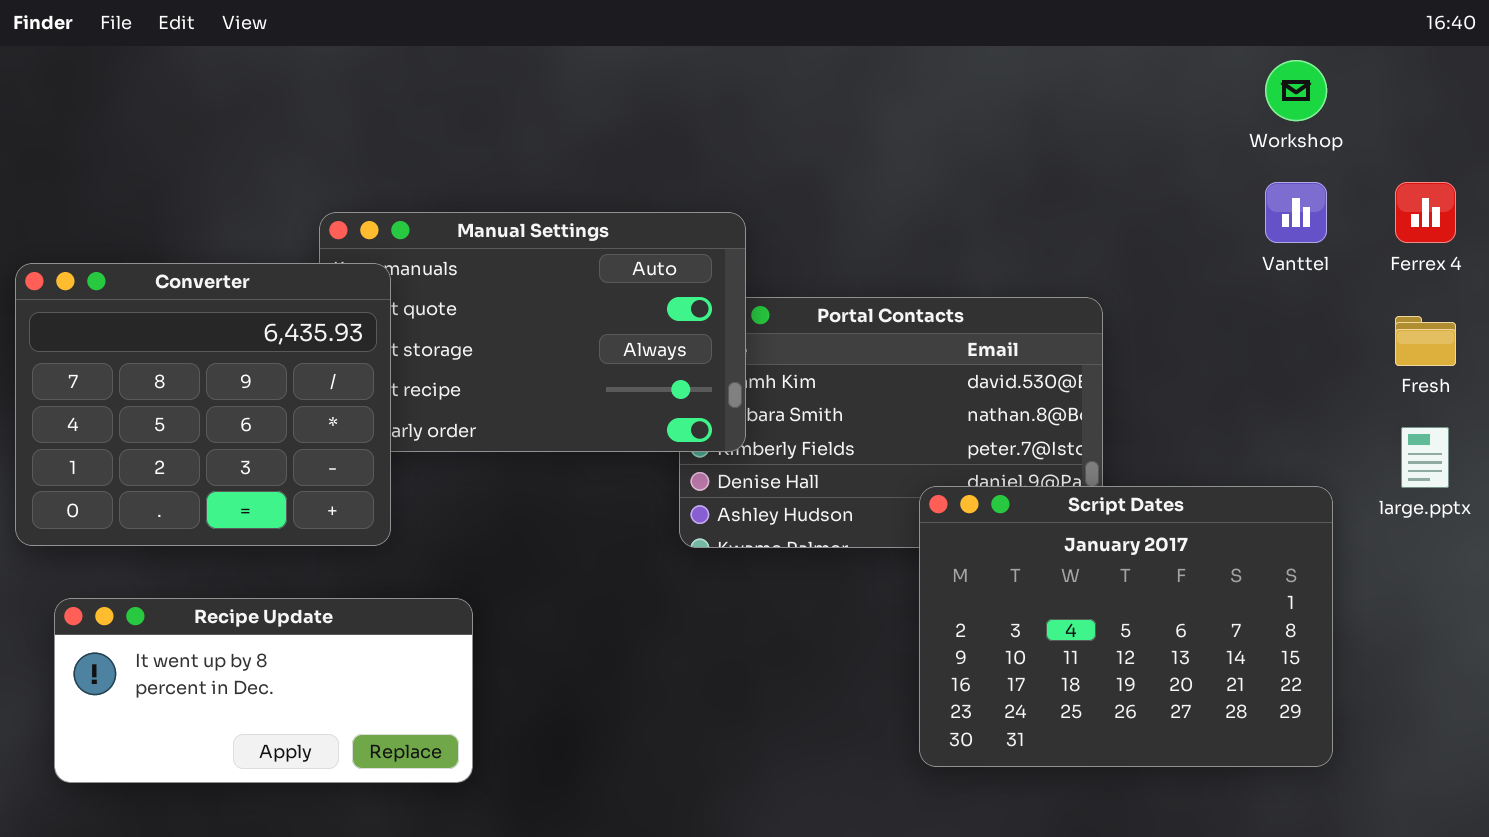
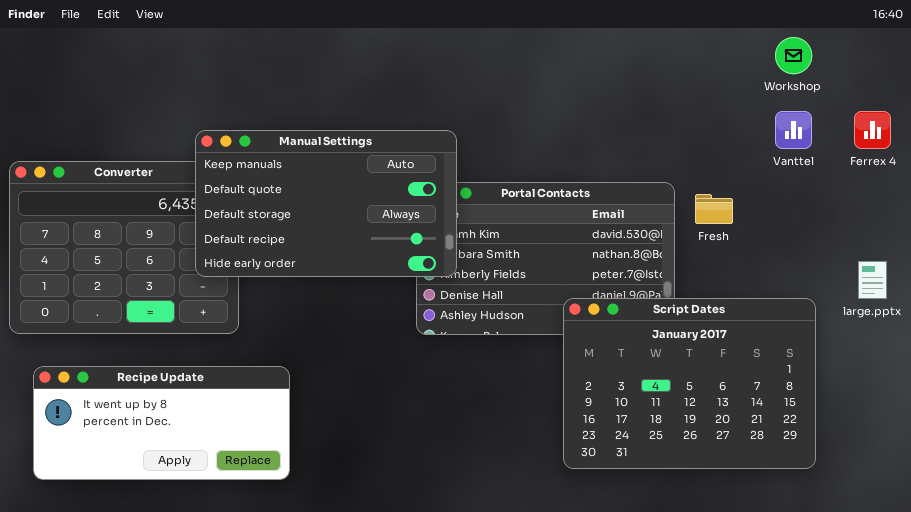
Manual Settings: [319,212,746,452] -> [195,130,457,277], raised
Fresh: [1395,316,1456,366] -> [695,194,733,224], moved

